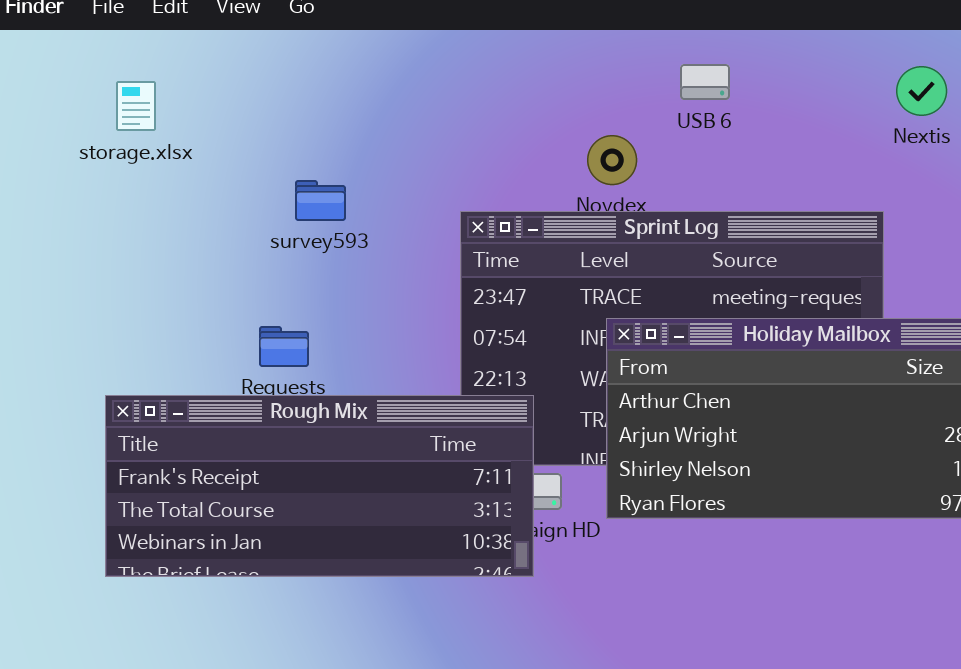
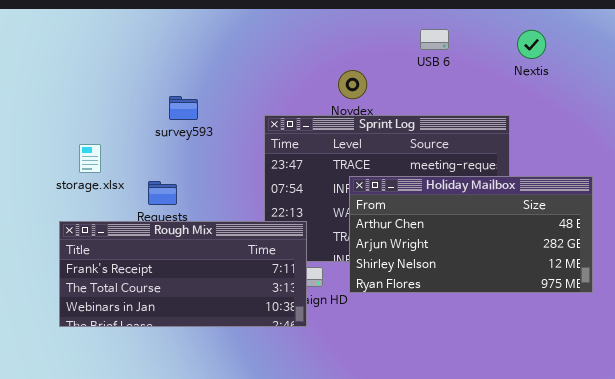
USB 6: [680,64,730,100] -> [420,29,449,50], moved
storage.xlsx: [116,81,156,131] -> [79,144,101,173], moved

